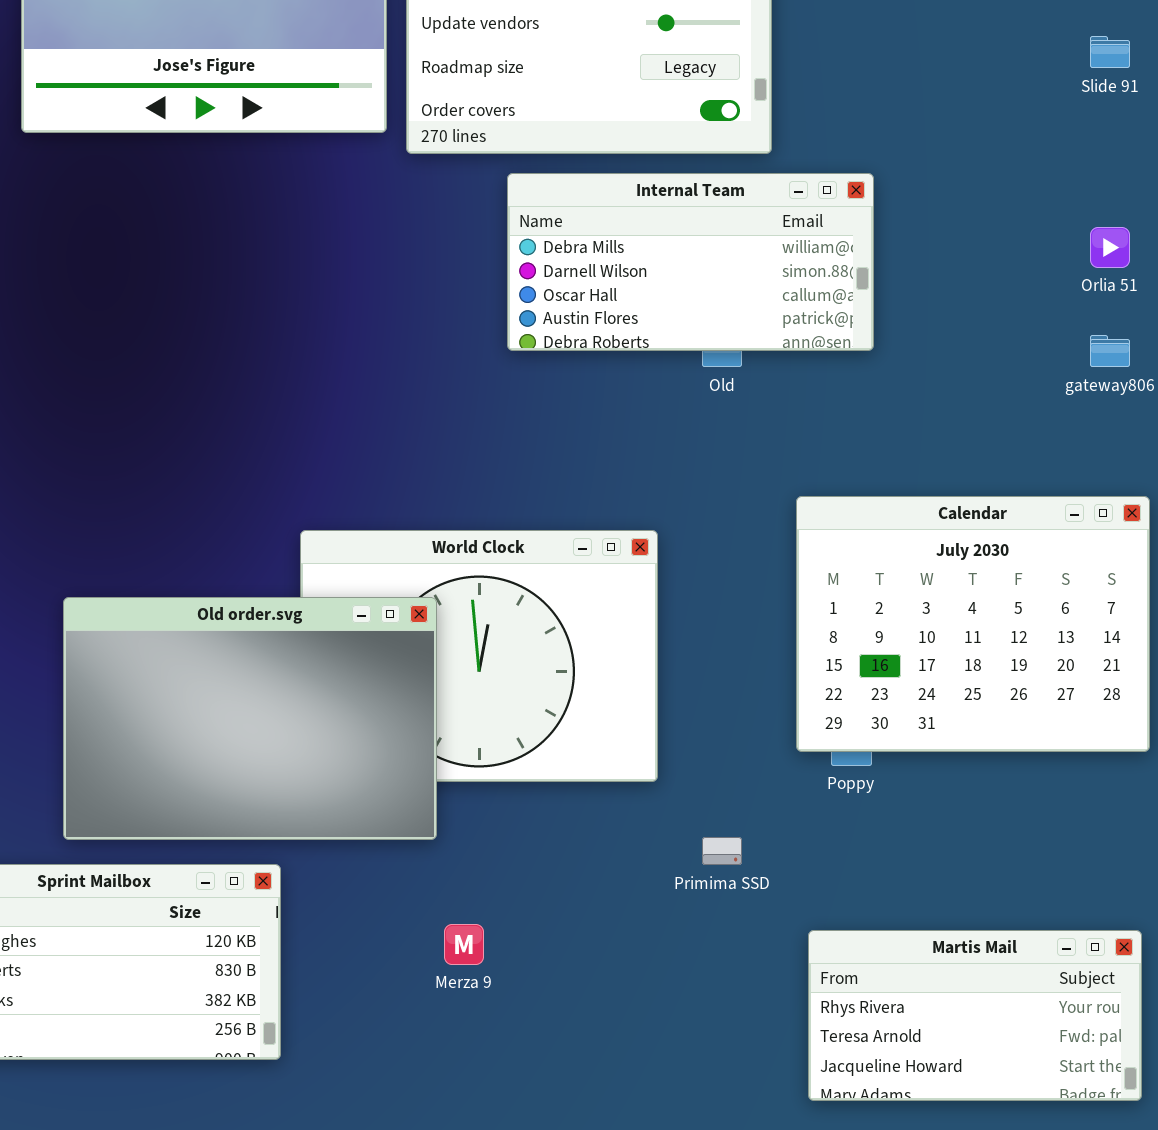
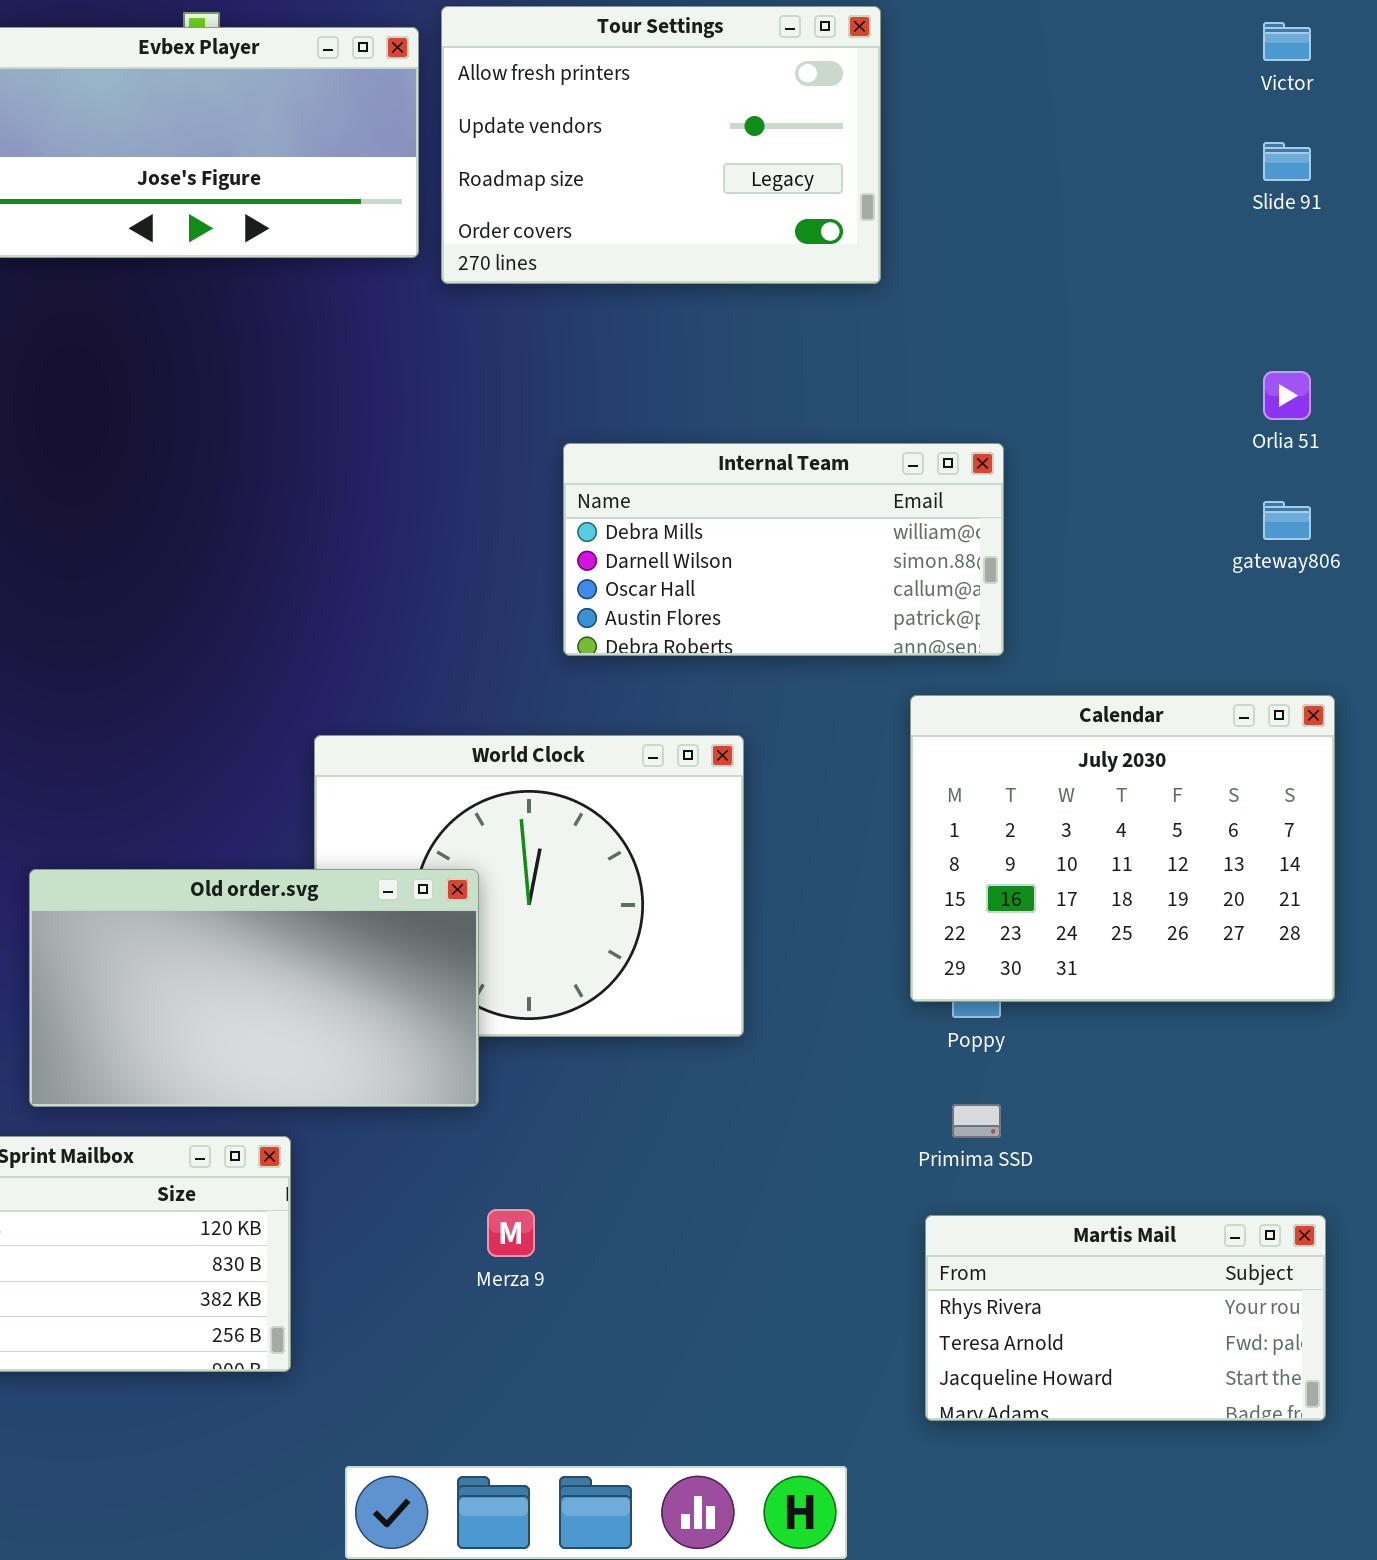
Internal Team: [507,173,874,351] -> [563,443,1004,656], moved
Old order.svg: [63,597,437,840] -> [29,869,479,1107], resized
Primima SSD: [702,837,742,865] -> [952,1104,1001,1138], moved

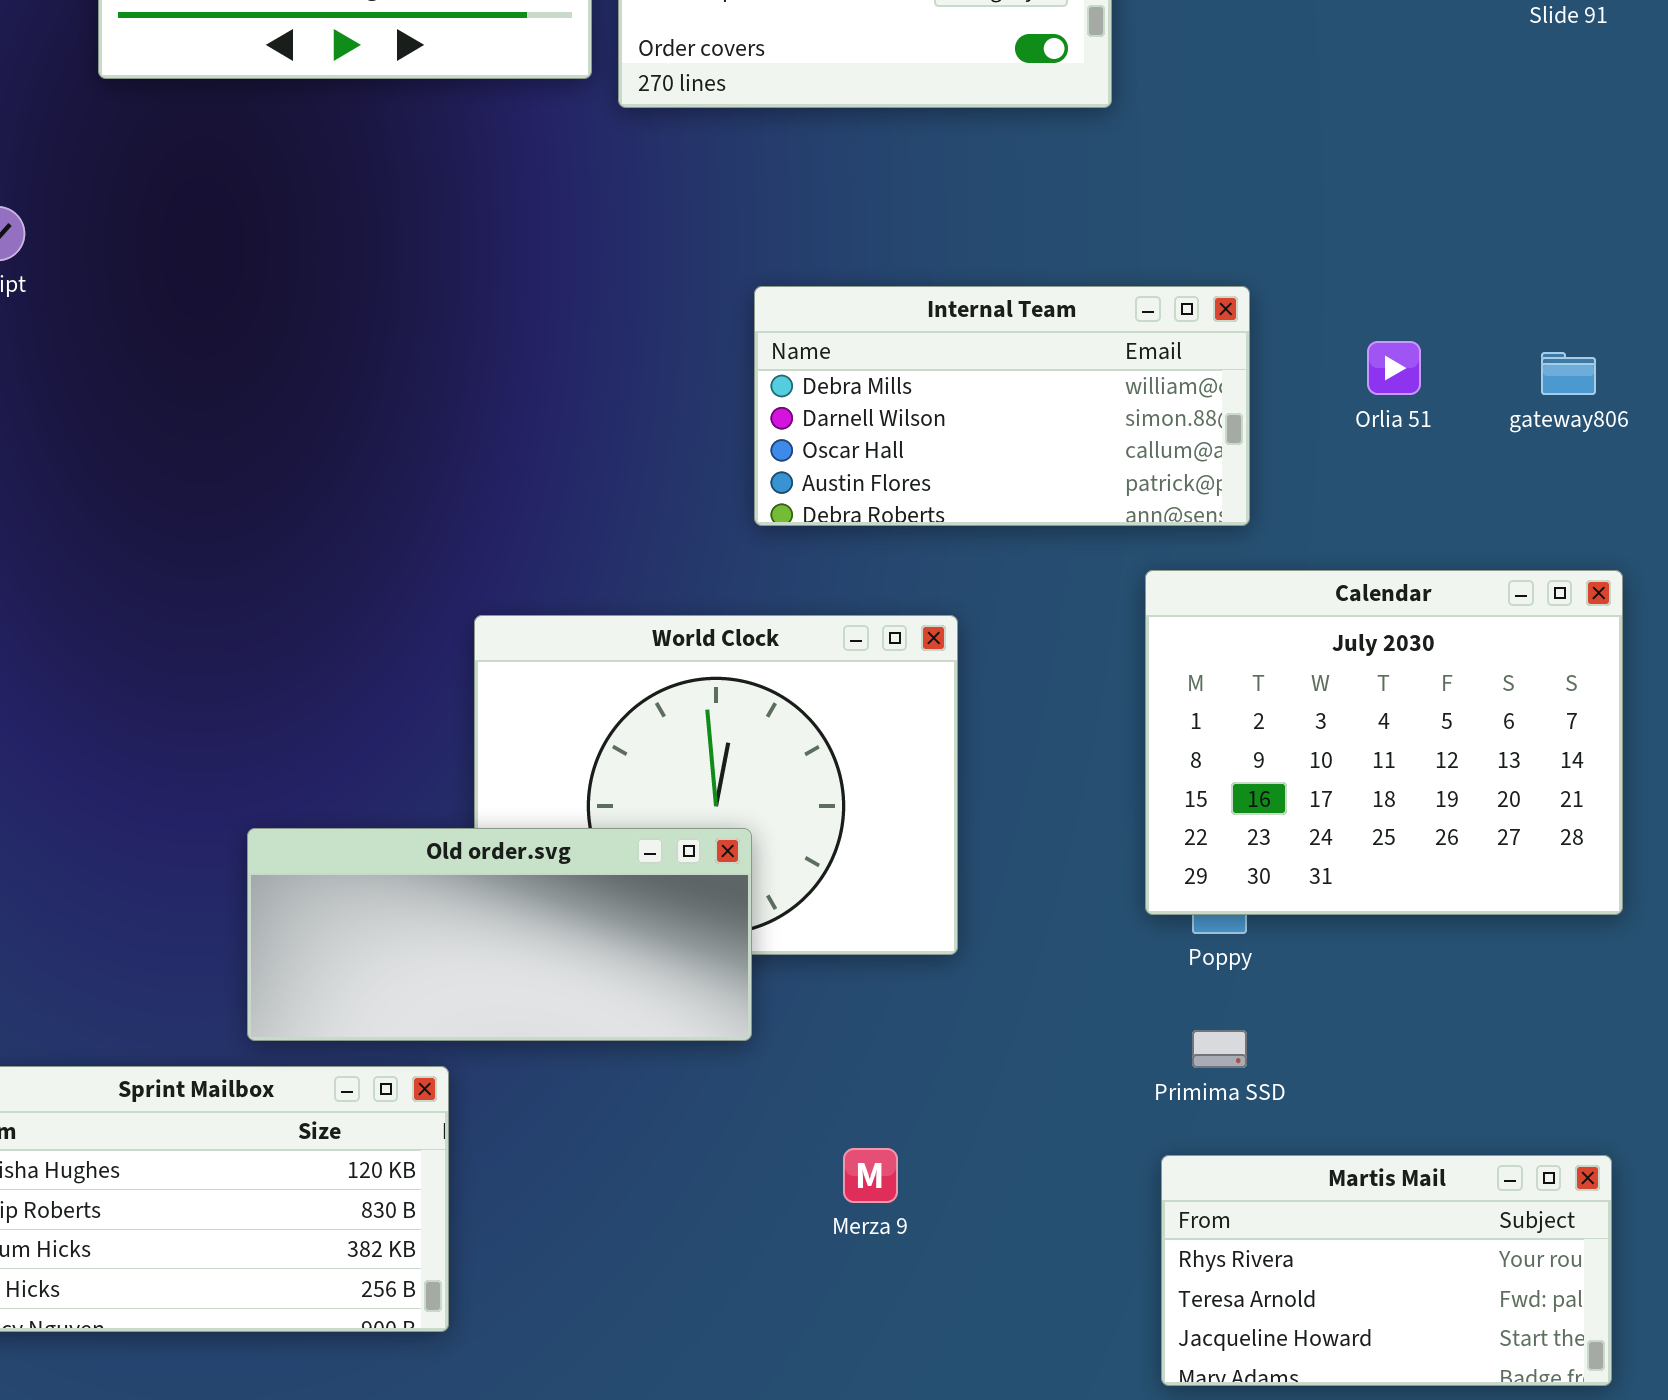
Orlia 51: [1263,371,1311,420] -> [1367,341,1421,395], moved
Old order.svg: [29,869,479,1107] -> [247,828,752,1041], moved, resized
Merza 9: [487,1209,535,1257] -> [843,1148,898,1203], moved

